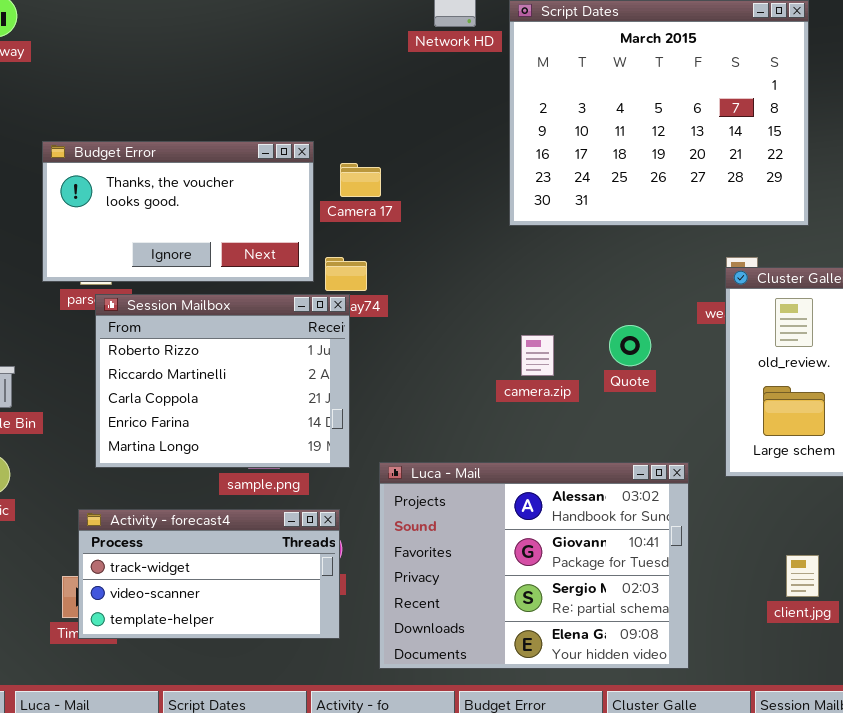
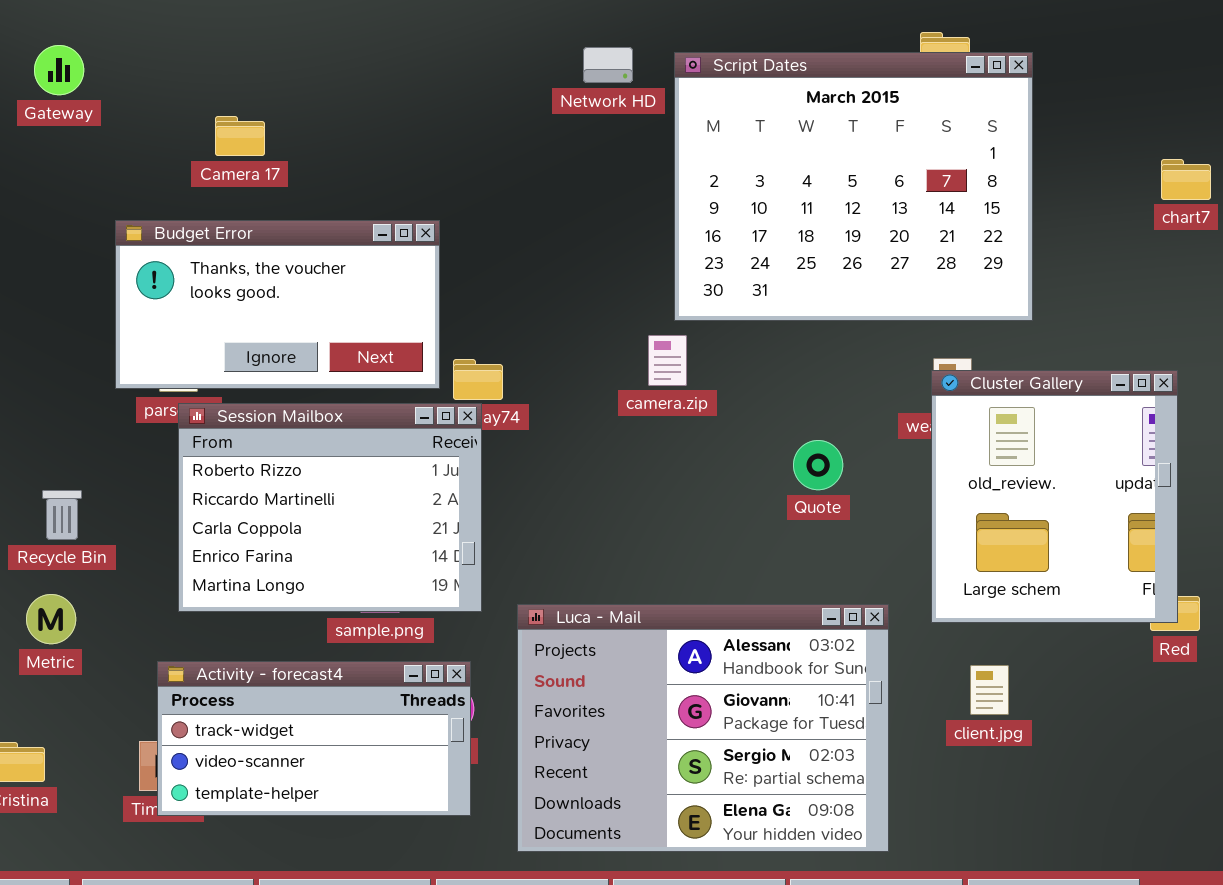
Camera 17: [340,163,381,197] -> [215,116,265,156], moved
camera.zip: [521,335,554,376] -> [648,335,687,386], moved
client.jpg: [786,555,819,597] -> [970,665,1009,715], moved

